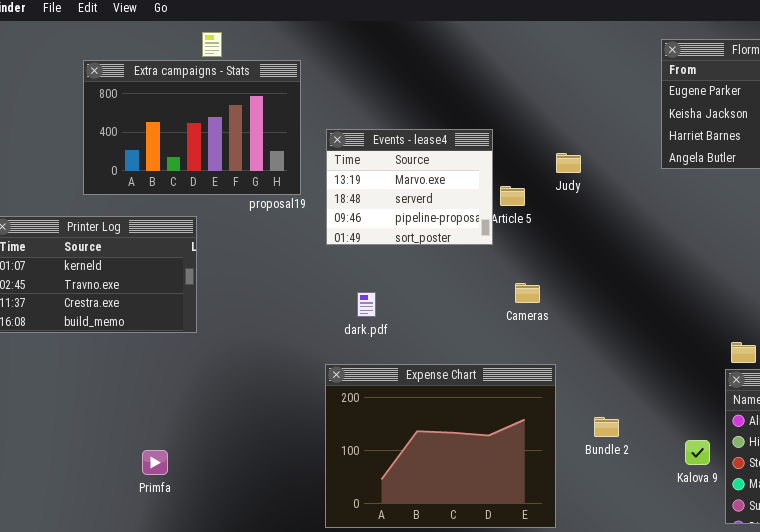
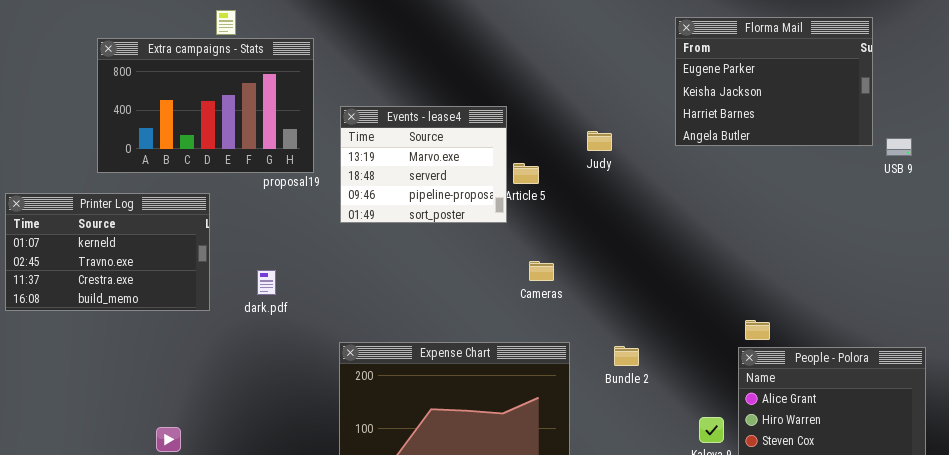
Judy: [556,153,581,173] -> [587,131,612,151], moved
dark.pdf: [357,292,376,317] -> [257,270,276,295], moved
Bundle 2: [594,417,619,437] -> [614,346,639,366], moved

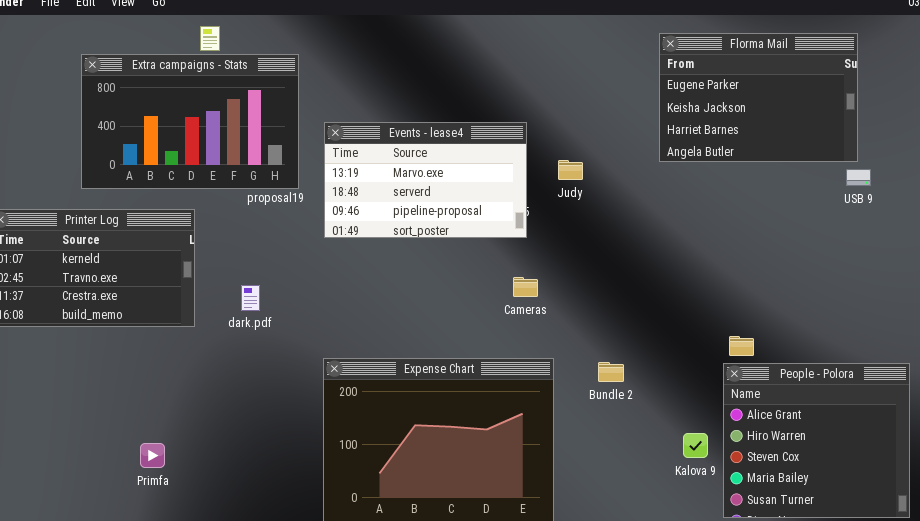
Events - lease4: [340,106,507,223] -> [324,122,527,238], resized
Judy: [587,131,612,151] -> [558,160,583,180], moved
USB 9: [886,138,912,156] -> [846,169,871,186], moved

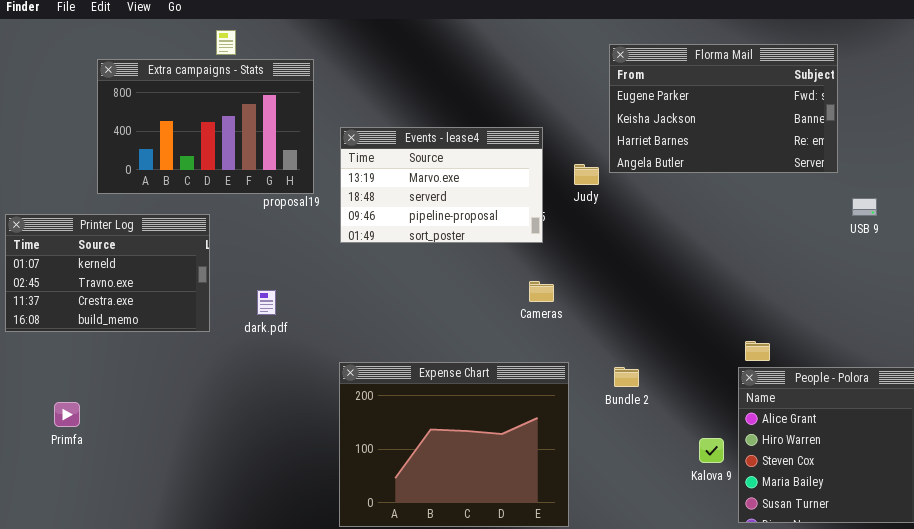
Florma Mail: [659,33,858,162] -> [609,44,838,173], moved, resized
USB 9: [846,169,871,186] -> [852,198,877,216], moved
Primfa: [140,443,165,468] -> [54,402,80,427], moved

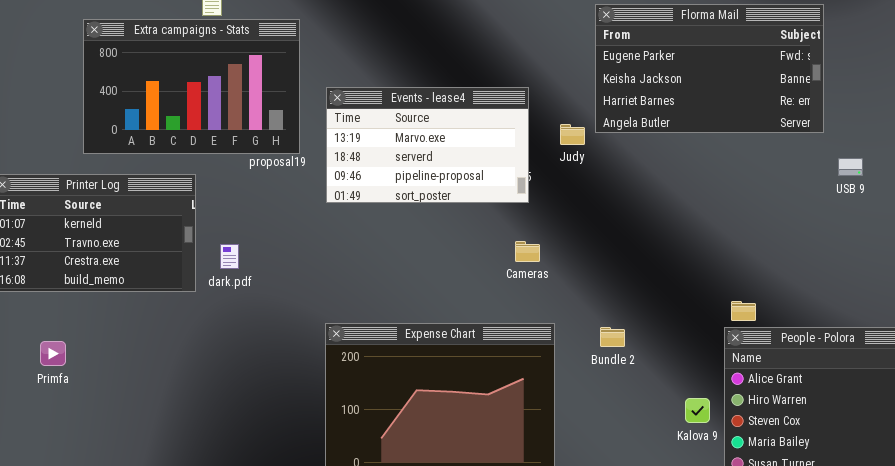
dark.pdf: [257,290,276,315] -> [220,244,239,269], moved
Primfa: [54,402,80,427] -> [40,341,66,366], moved

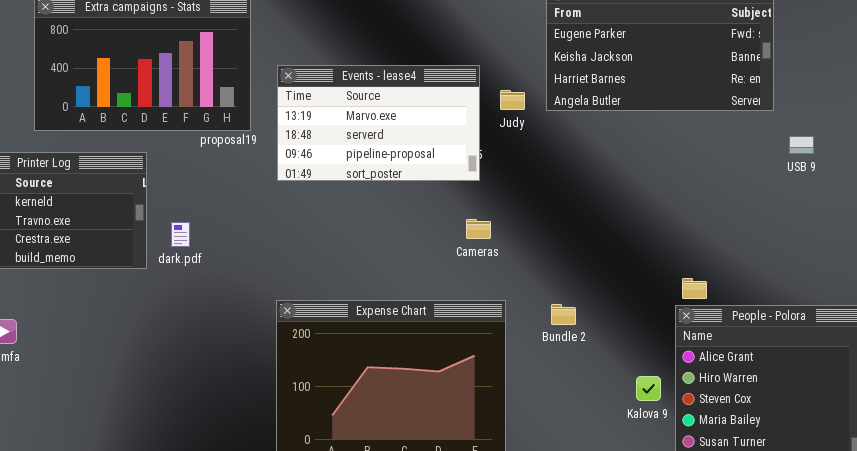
Judy: [560,124,585,145] -> [500,90,525,110], moved

